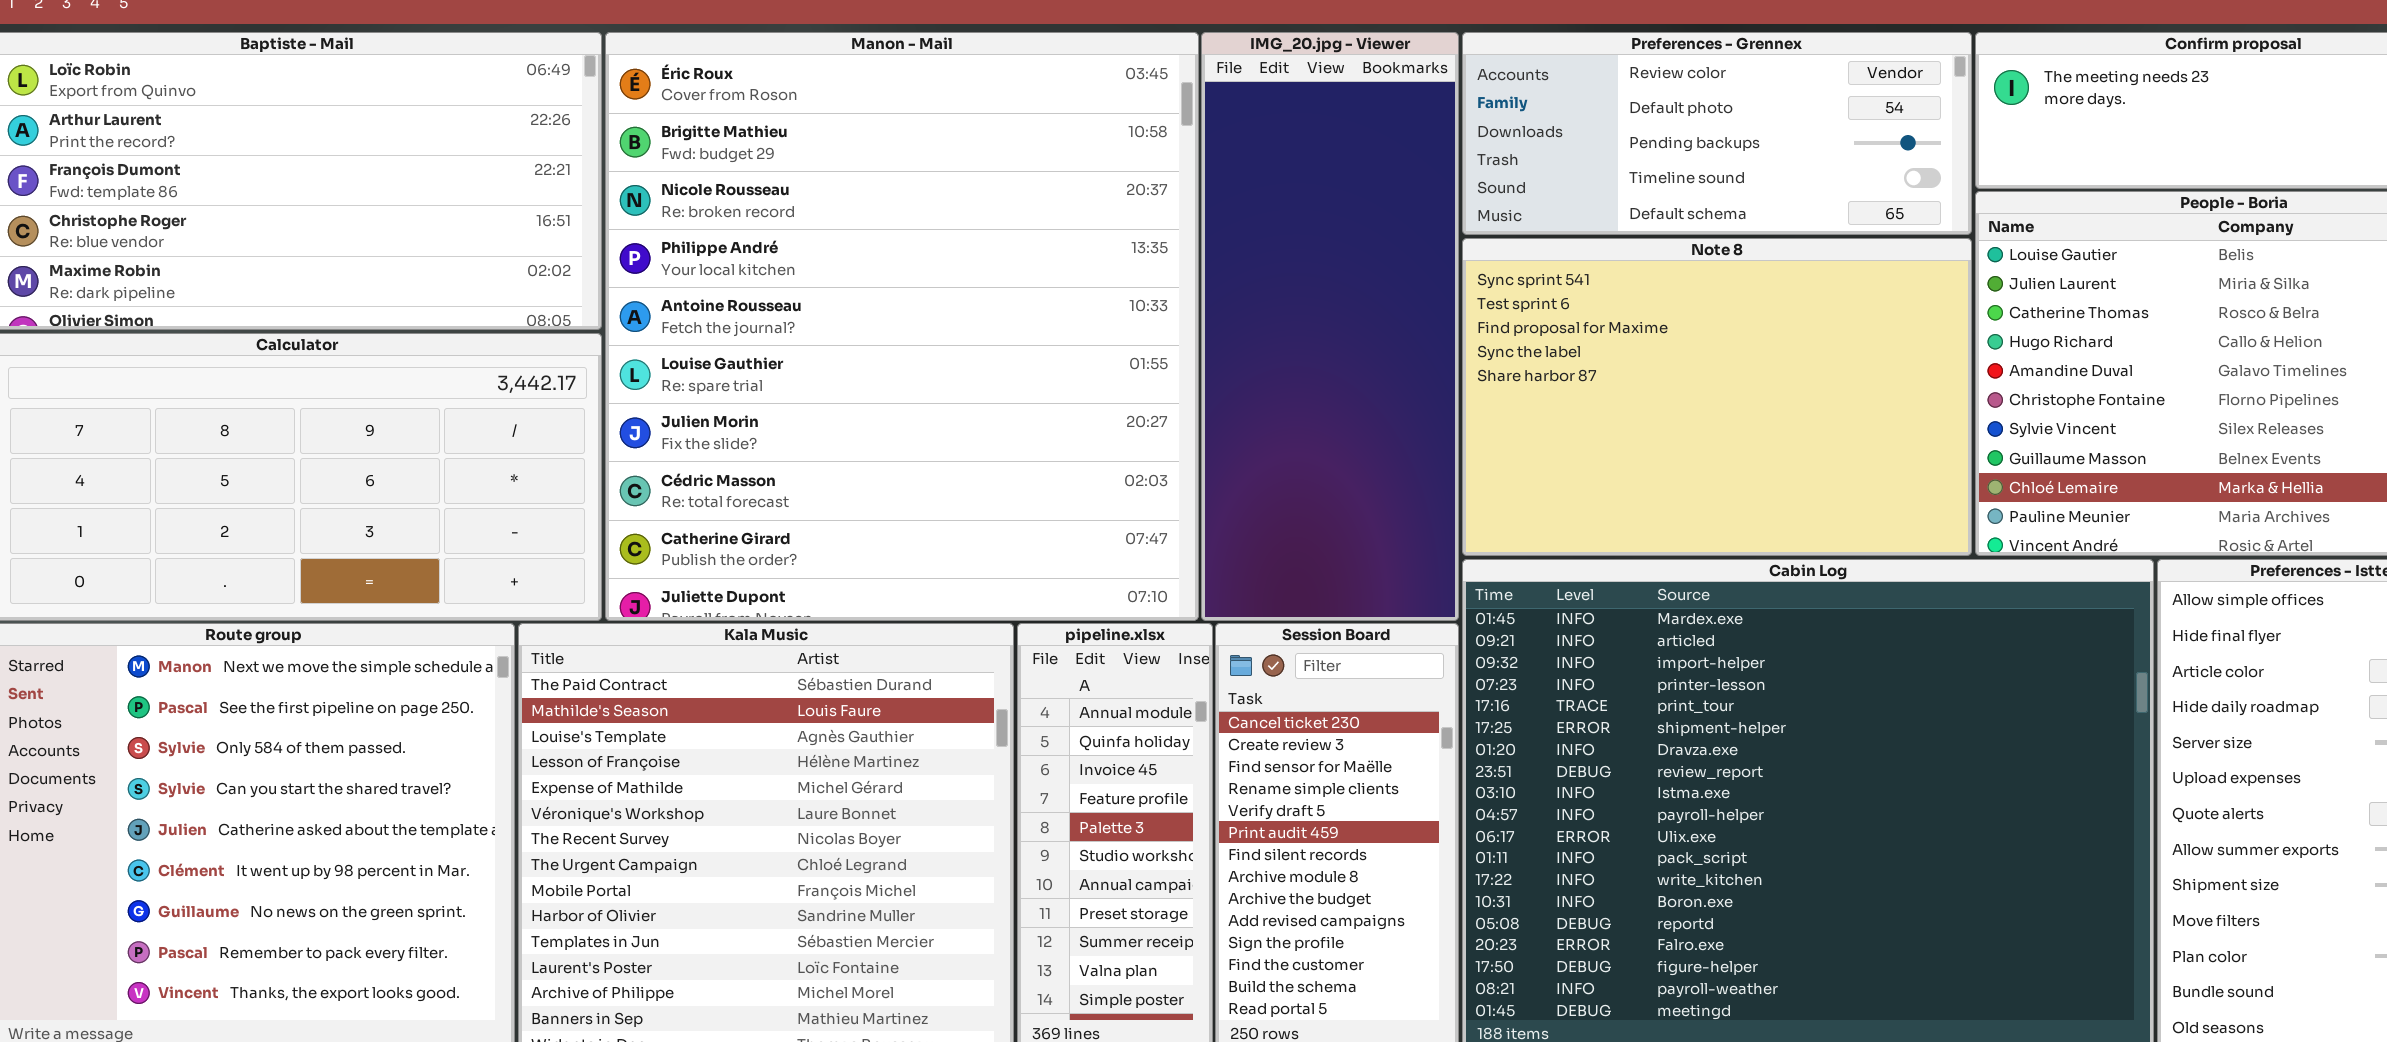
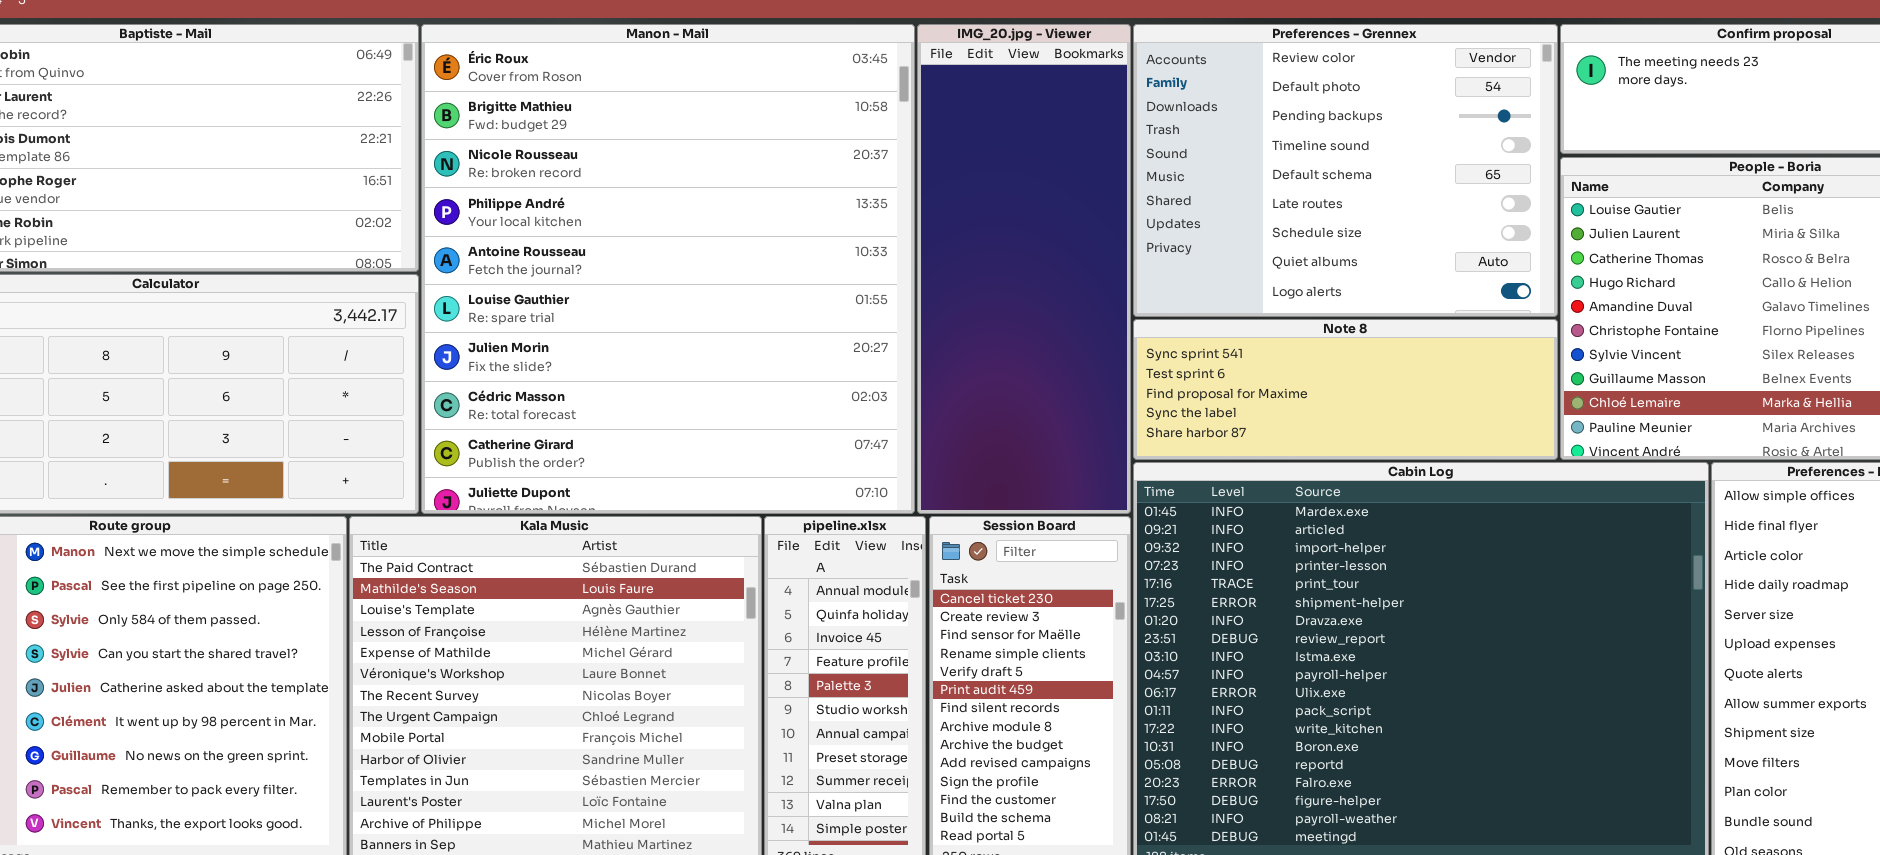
Preferences - Grennex: [1462,32,1972,235] -> [1133,24,1558,317], resized
Note 8: [1462,238,1972,556] -> [1133,319,1558,460], resized

